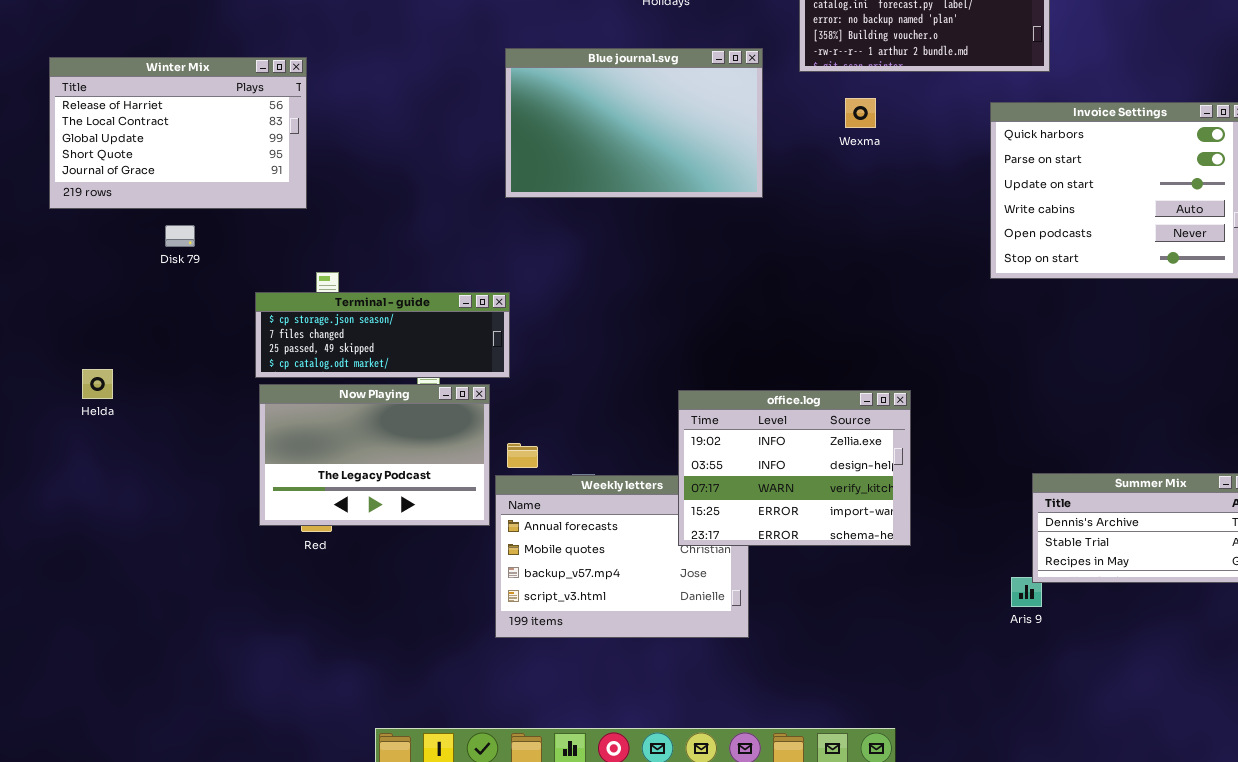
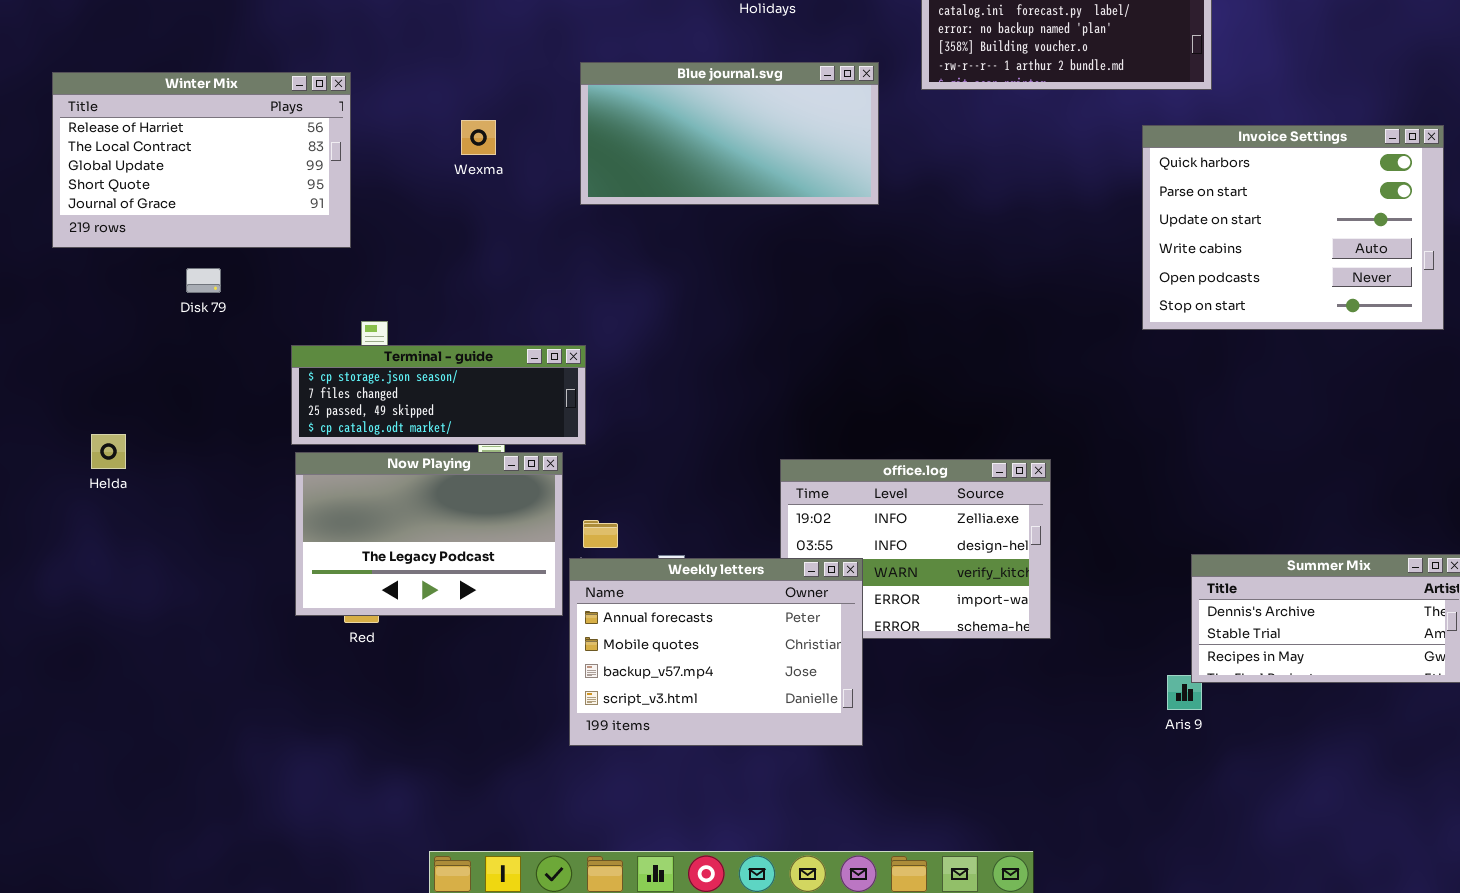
Blue journal.svg: [505,48,763,198] -> [580,62,879,205], resized
Wexma: [845,98,876,128] -> [461,120,496,155], moved
Weekly letters: [495,475,749,638] -> [569,558,863,746], raised

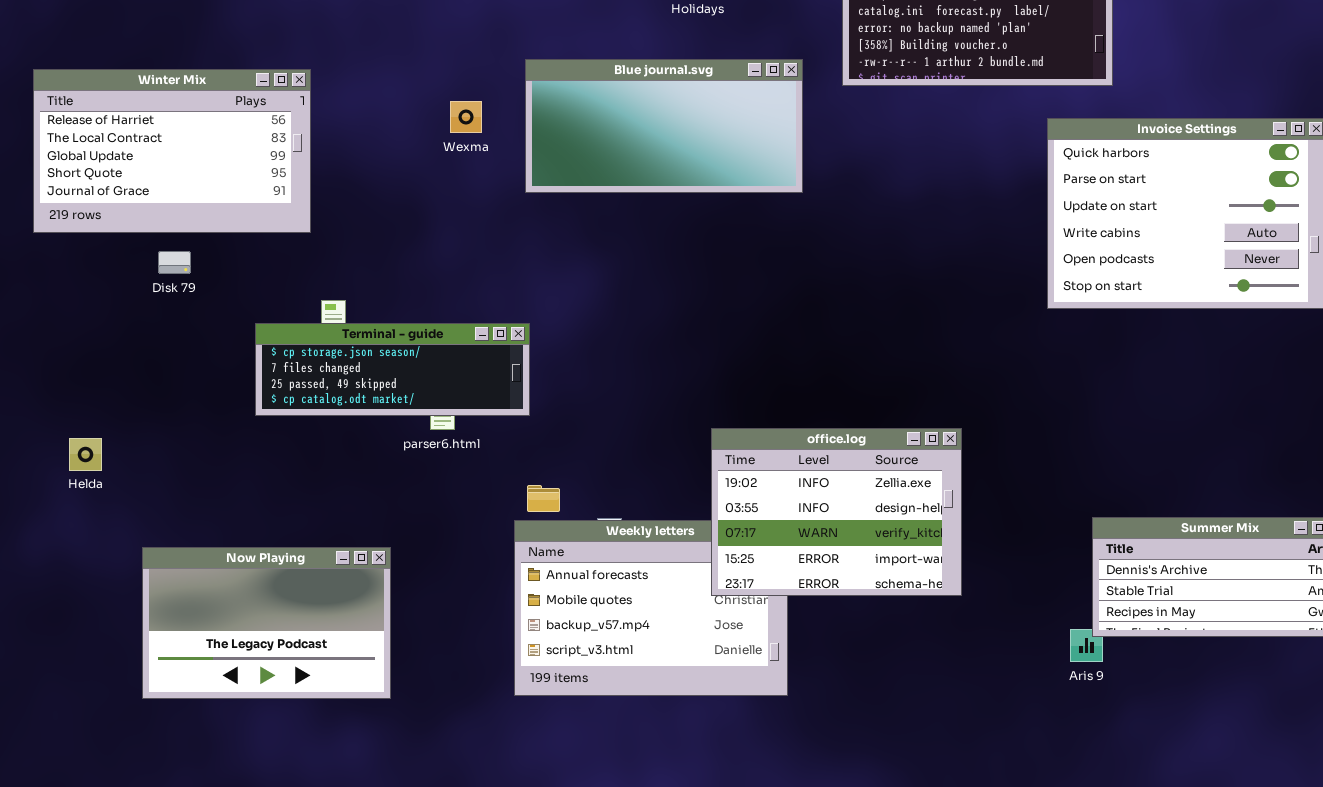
Wexma: [461,120,496,155] -> [450,101,482,133], moved
Helda: [91,434,126,469] -> [69,438,102,471], moved
Now Playing: [295,452,563,616] -> [142,547,391,699], moved
office.log: [780,459,1051,639] -> [711,428,962,596], raised

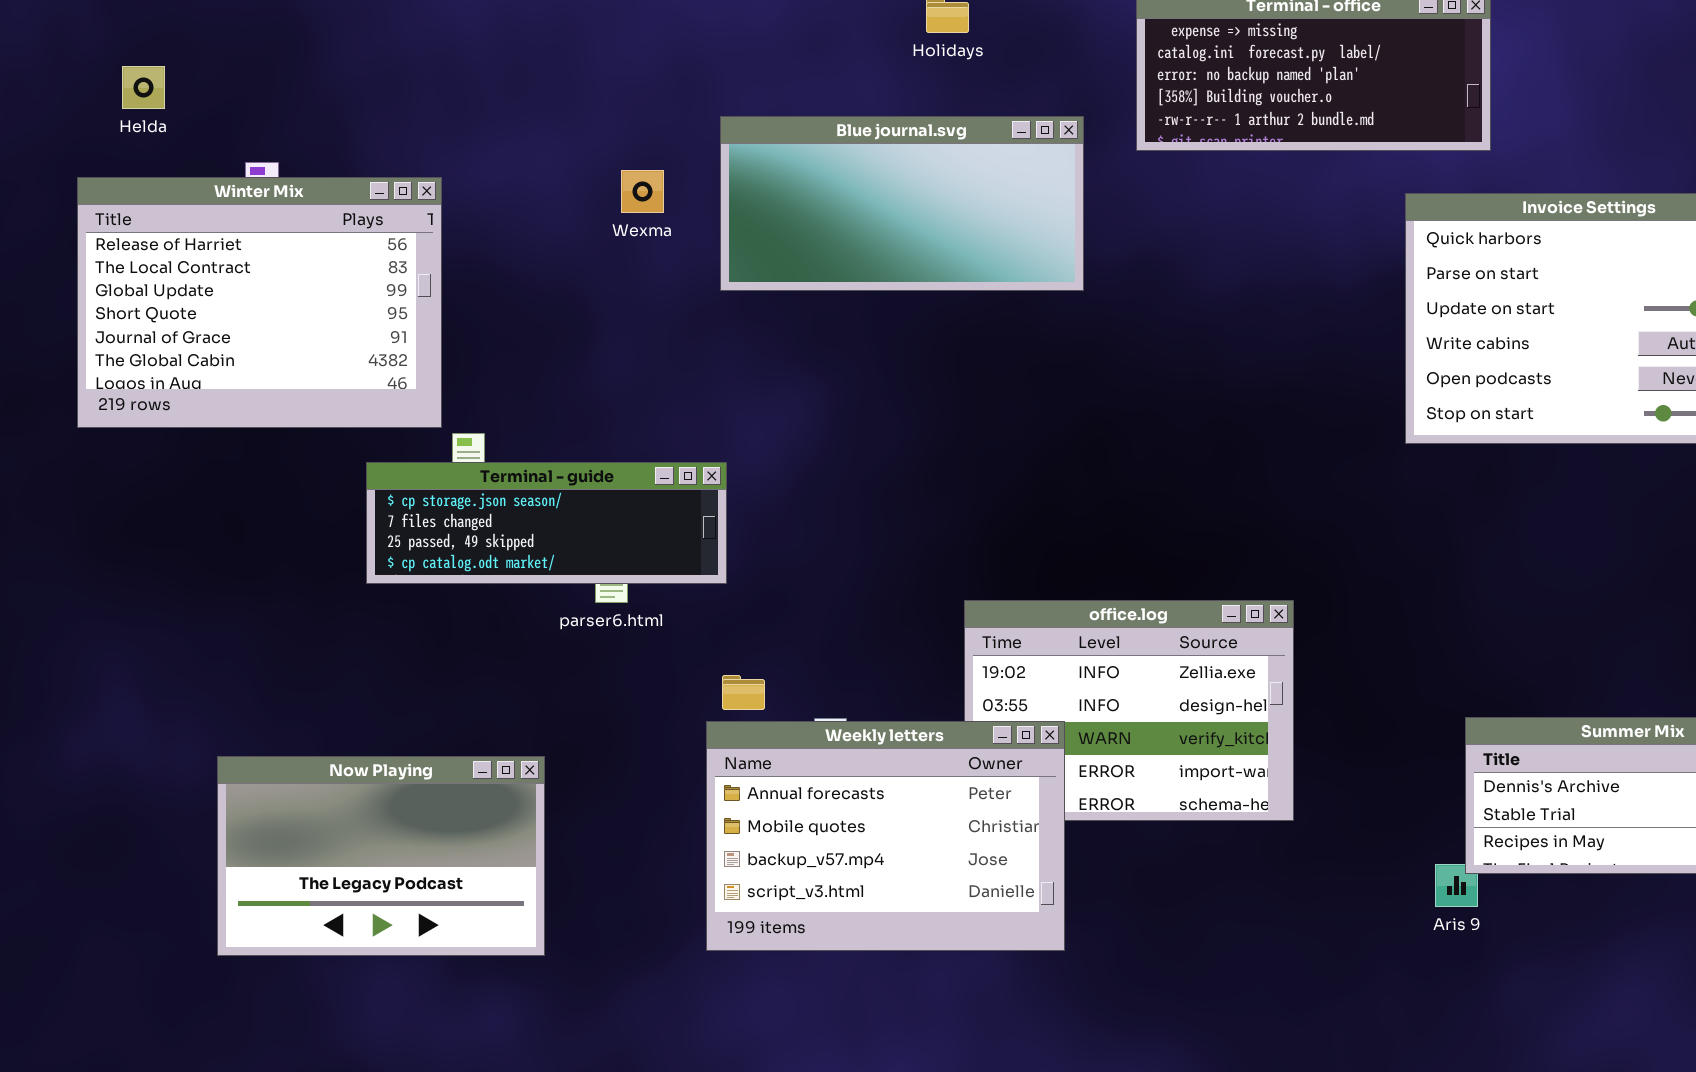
Winter Mix: [33,69,311,233] -> [77,177,442,428], moved, resized
Helda: [69,438,102,471] -> [122,66,165,109], moved
Weekly letters: [514,520,788,696] -> [706,721,1065,951], raised

